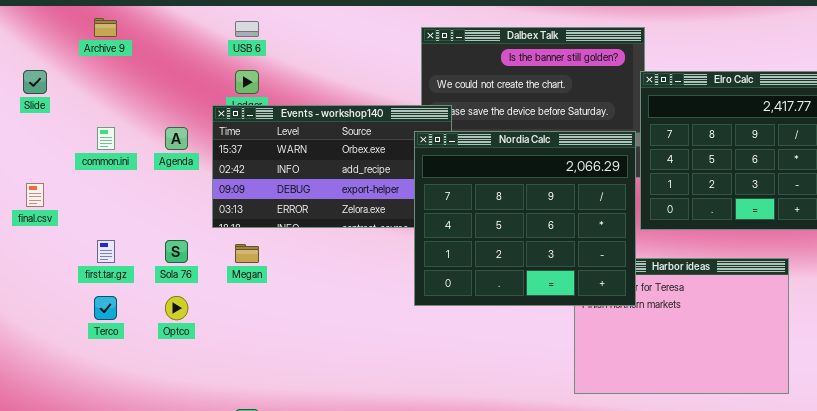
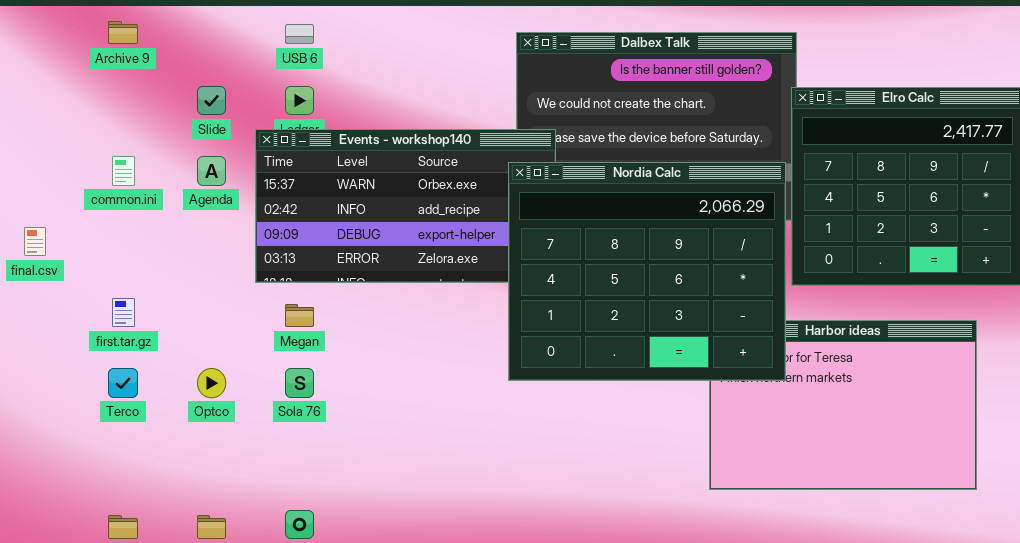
Slide: [23,70,47,94] -> [197,86,226,115], moved
Sola 76: [165,240,188,263] -> [285,368,314,398], moved

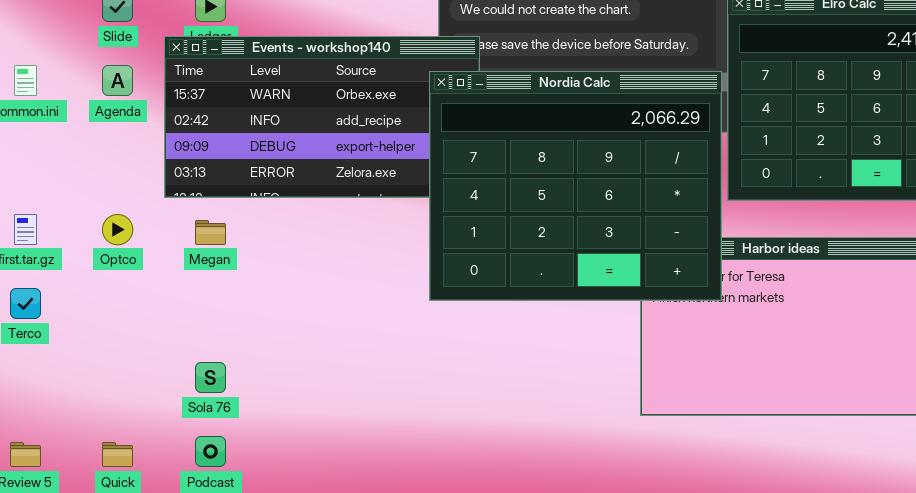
Optco: [197,368,226,398] -> [102,214,133,245], moved
Sola 76: [285,368,314,398] -> [195,362,226,393], moved

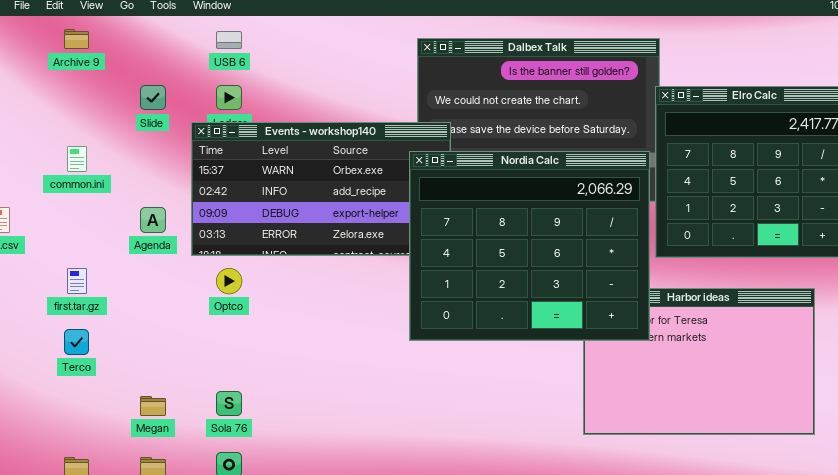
Agenda: [102,65,133,96] -> [140,207,166,233], moved
Optco: [102,214,133,245] -> [216,268,242,294], moved
Megan: [195,220,226,245] -> [140,396,166,416], moved

